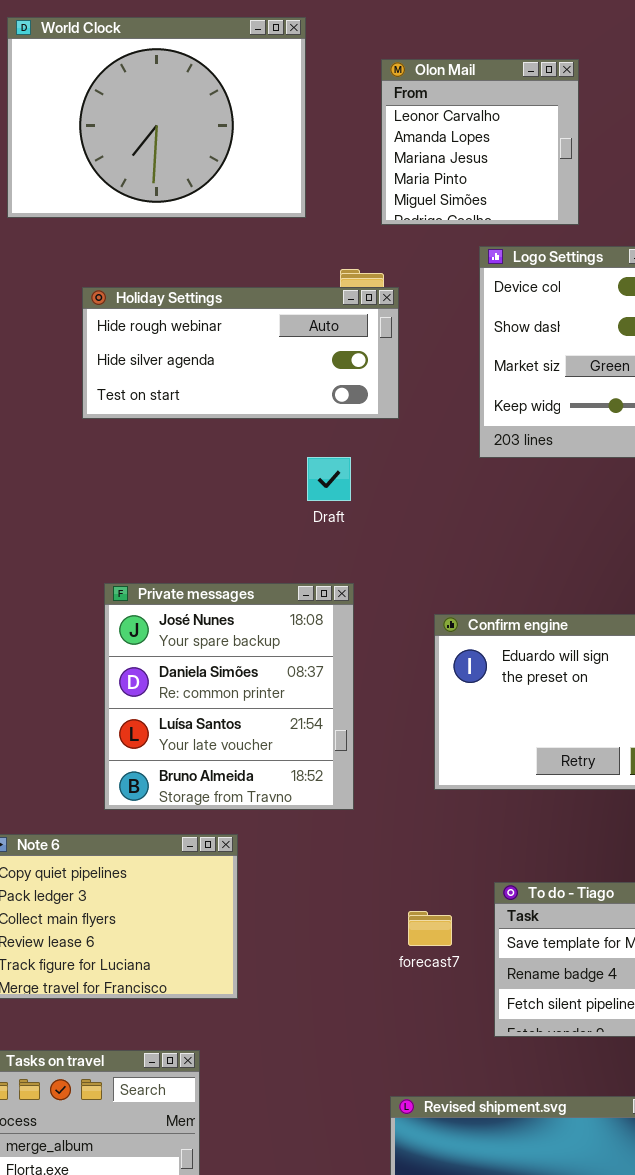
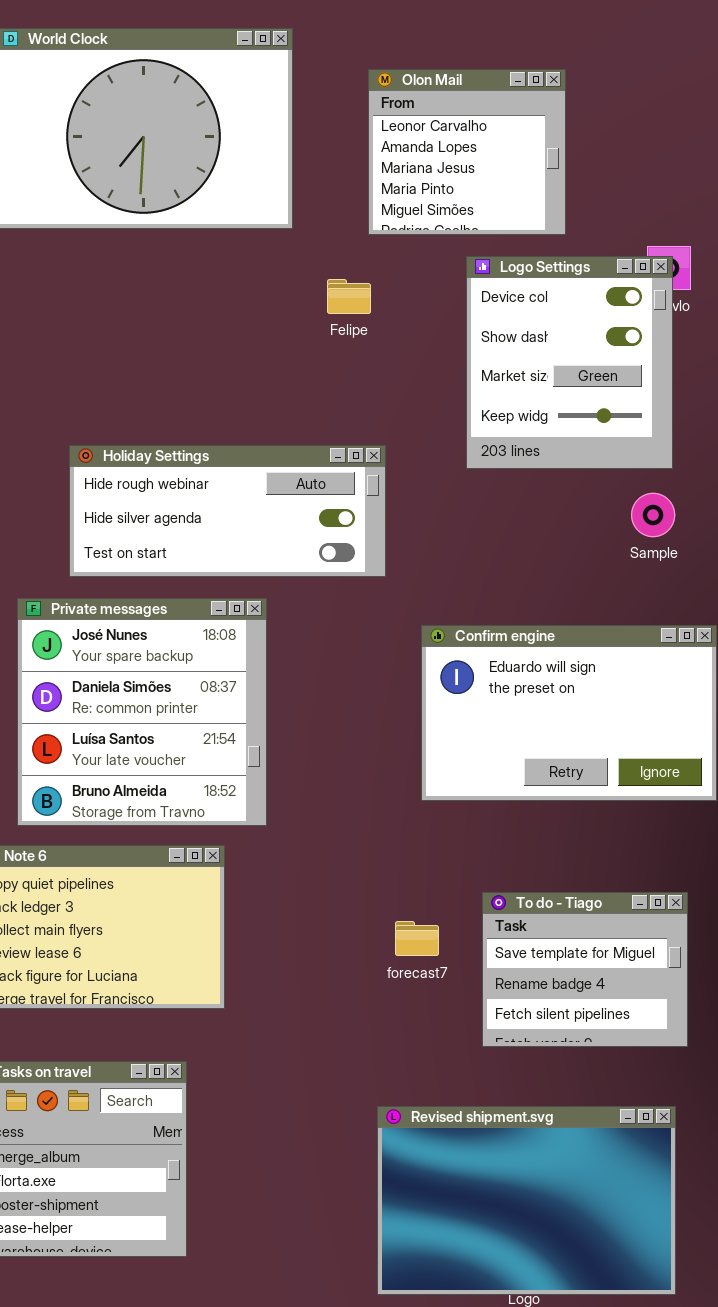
Holiday Settings: [82,287,399,419] -> [69,445,386,577], moved
Private messages: [104,583,354,810] -> [17,598,267,826], moved

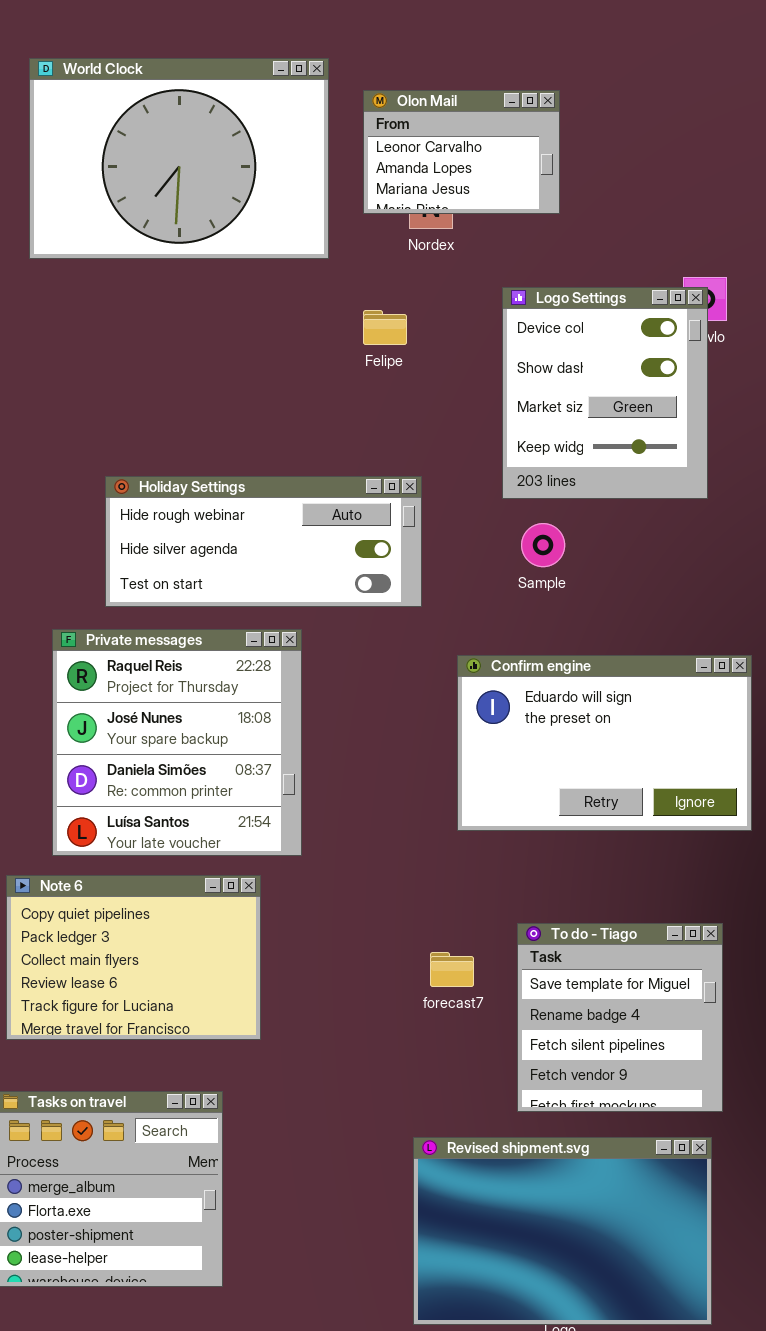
Olon Mail: [368,69,566,235] -> [363,90,560,214], moved, resized
Sample: [631,493,675,537] -> [521,523,565,567], moved
Private messages: [17,598,267,826] -> [52,629,302,856], scrolled up 1 row
To do - Tiago: [482,892,688,1047] -> [517,923,723,1112], resized

